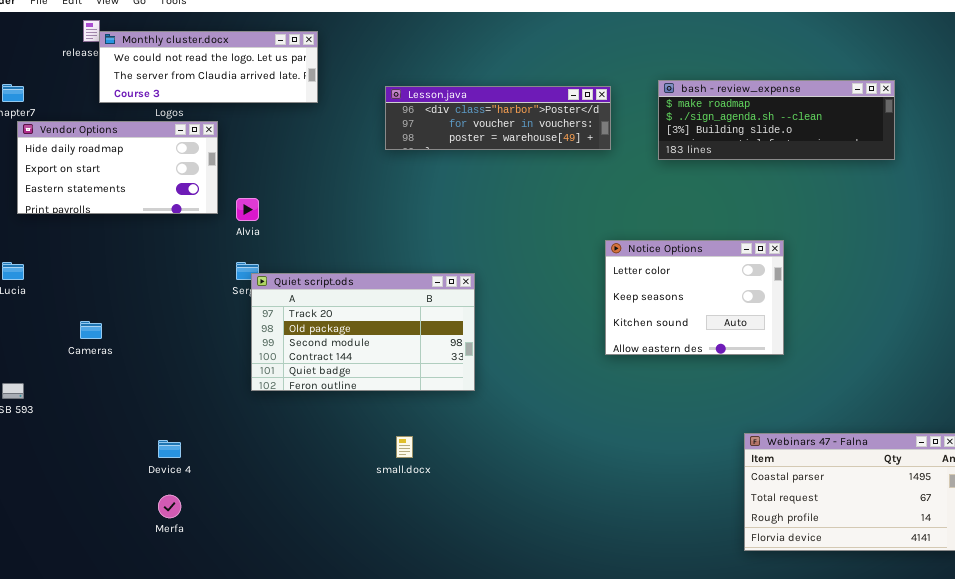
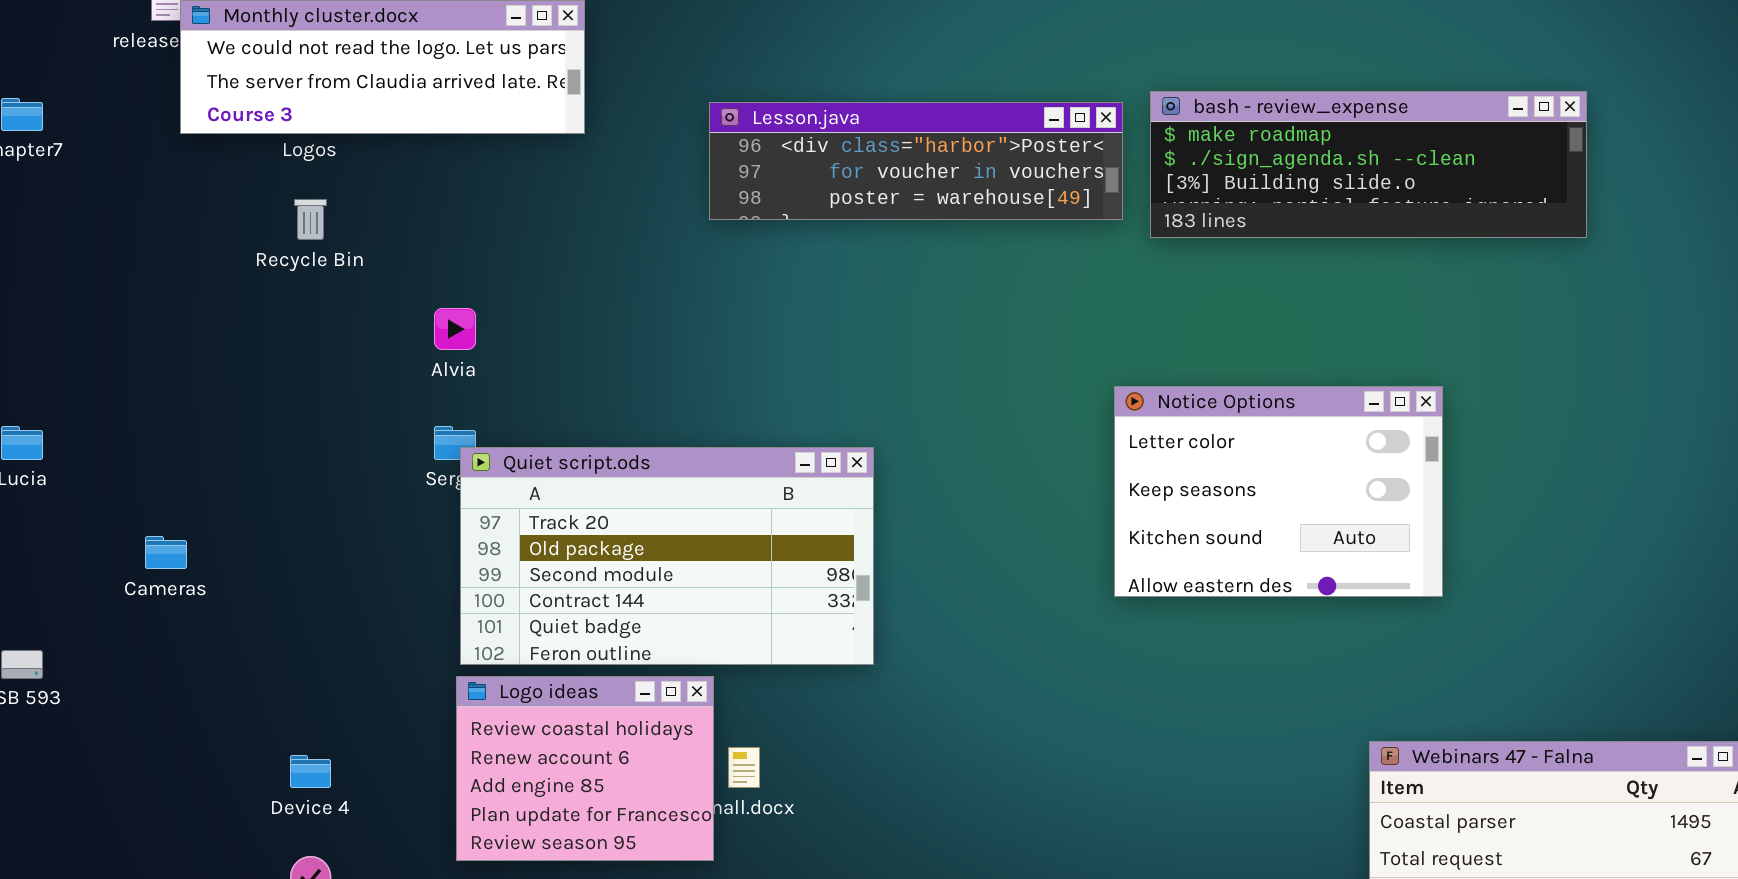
bash - review_expense: [658,80,895,160] -> [1150,91,1587,238], moved
Vendor Options: [17,121,218,214] -> none, closed
Logo ideas: none -> [456,676,714,861], opened

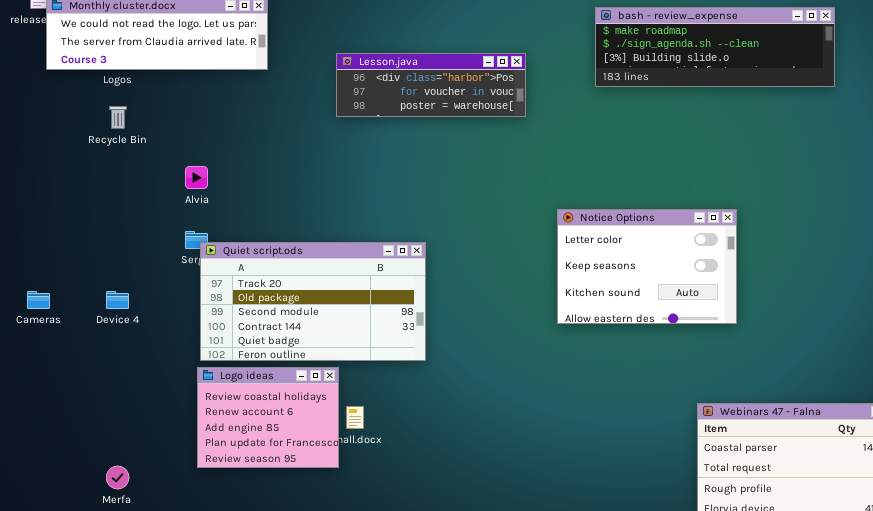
bash - review_expense: [1150,91,1587,238] -> [595,7,835,87], moved
Lesson.java: [709,102,1123,220] -> [336,53,526,117], resized
Device 4: [290,755,331,788] -> [106,291,129,309], moved

